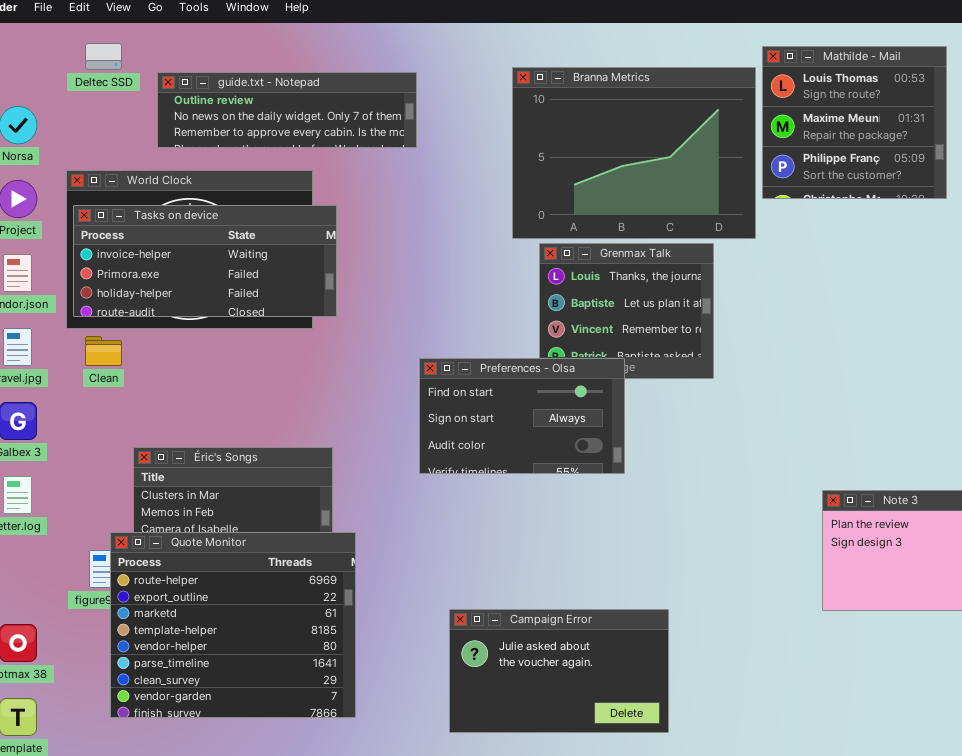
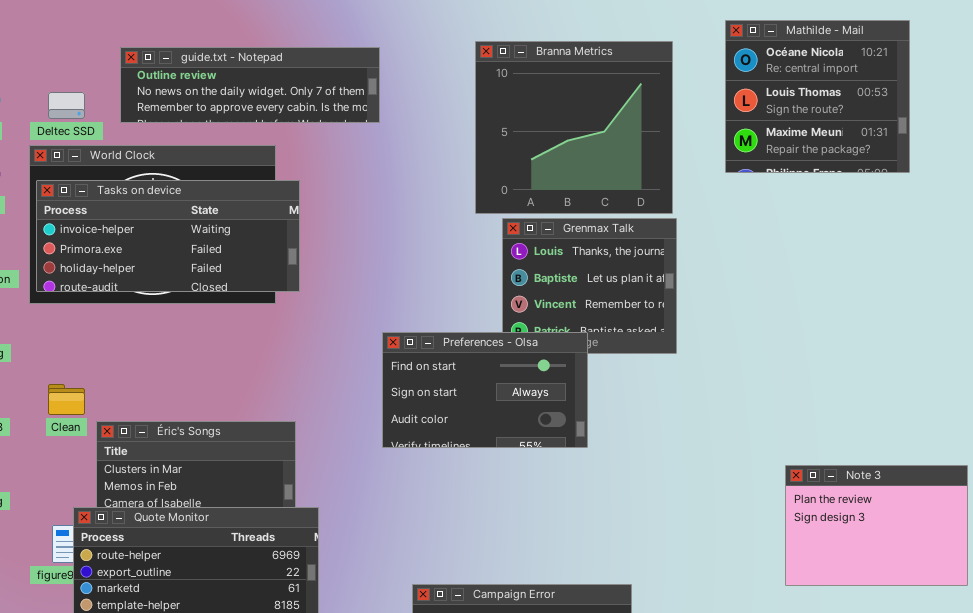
Deltec SSD: [85,43,122,70] -> [48,92,85,119], moved
Mathilde - Mail: [762,46,947,199] -> [725,20,910,173], scrolled up 1 row
Branna Metrics: [512,67,756,239] -> [475,41,673,214], resized
Clean: [85,336,122,366] -> [48,384,85,415], moved

